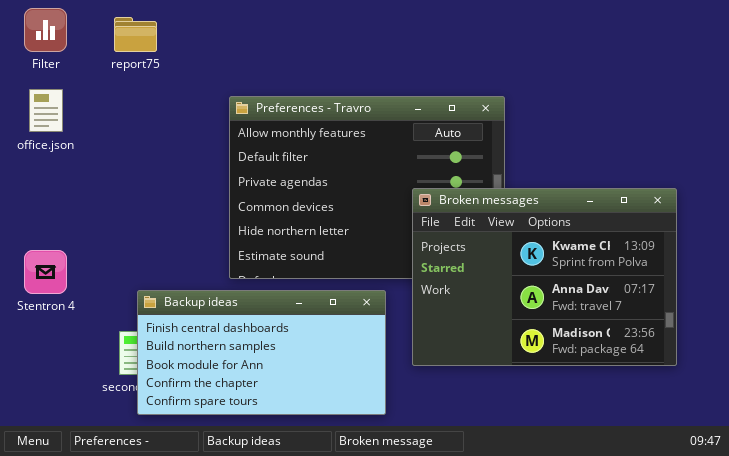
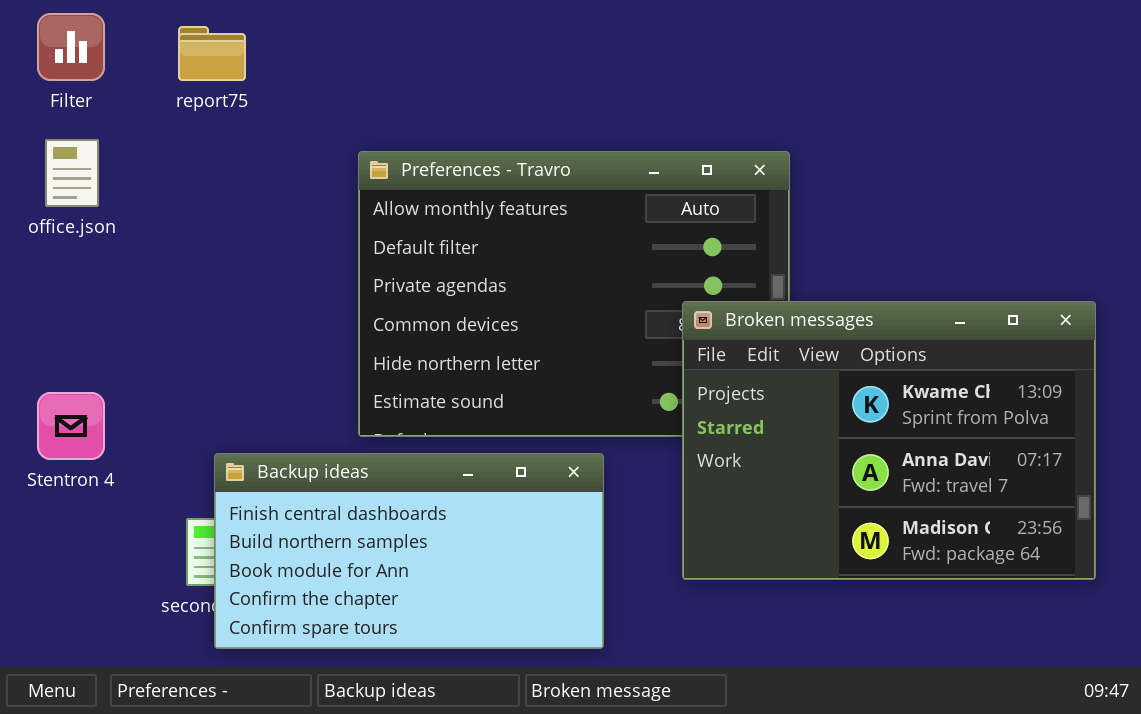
Broken messages: [412,188,677,366] -> [682,301,1096,580], moved

